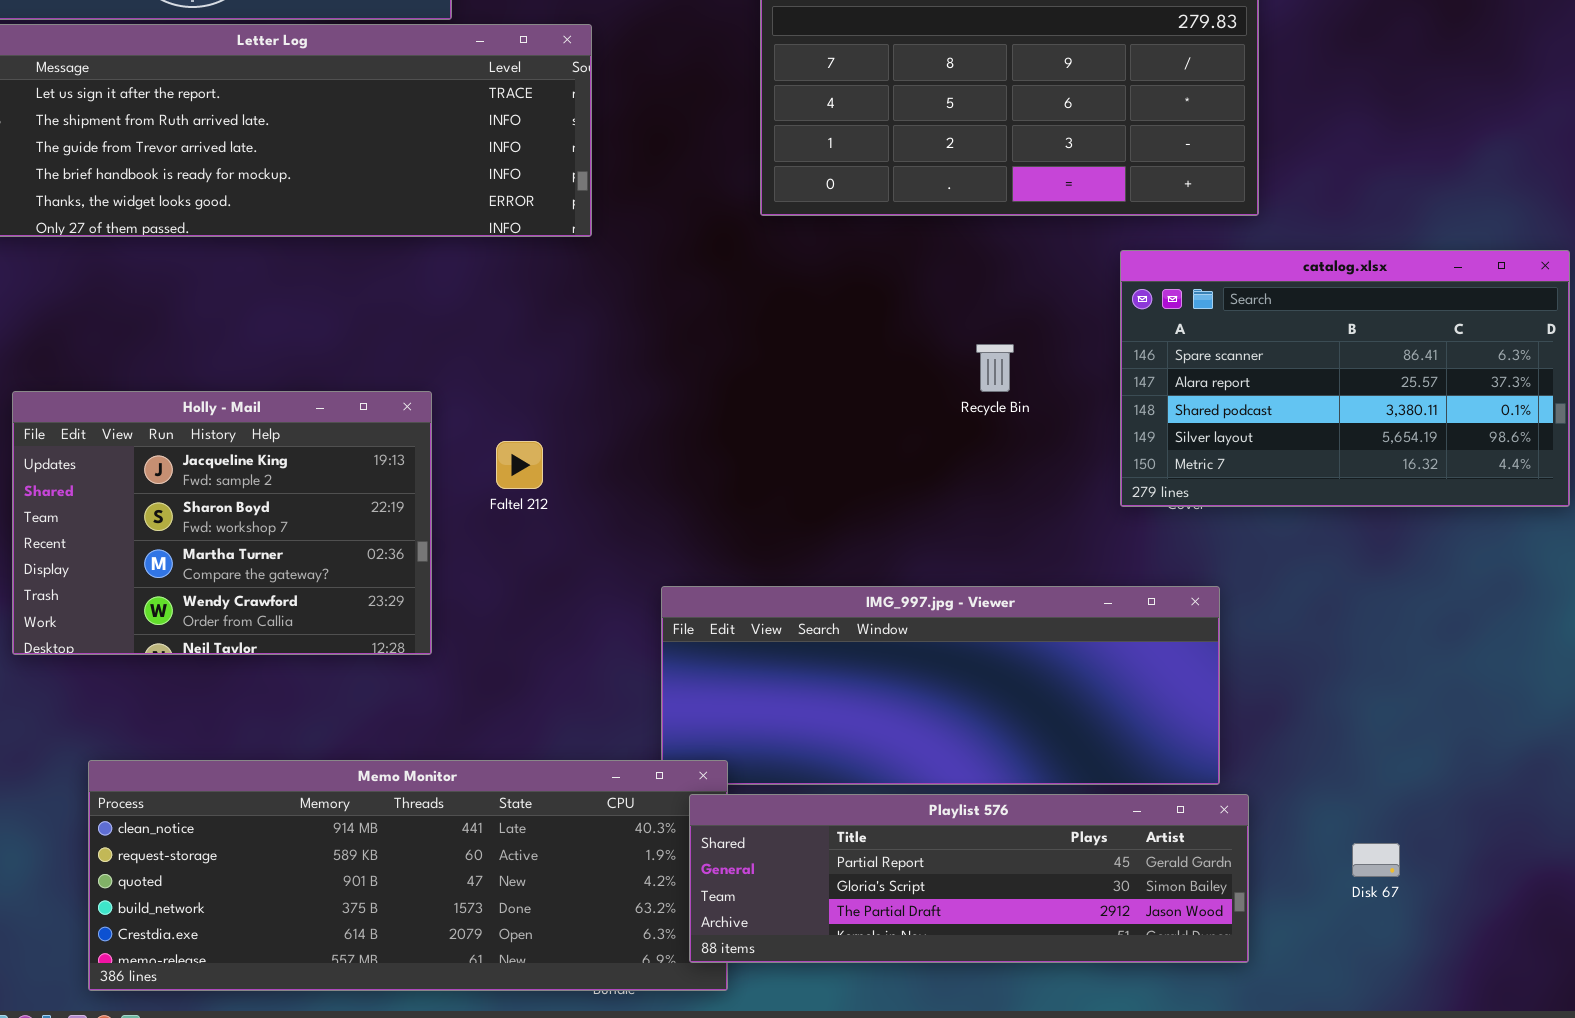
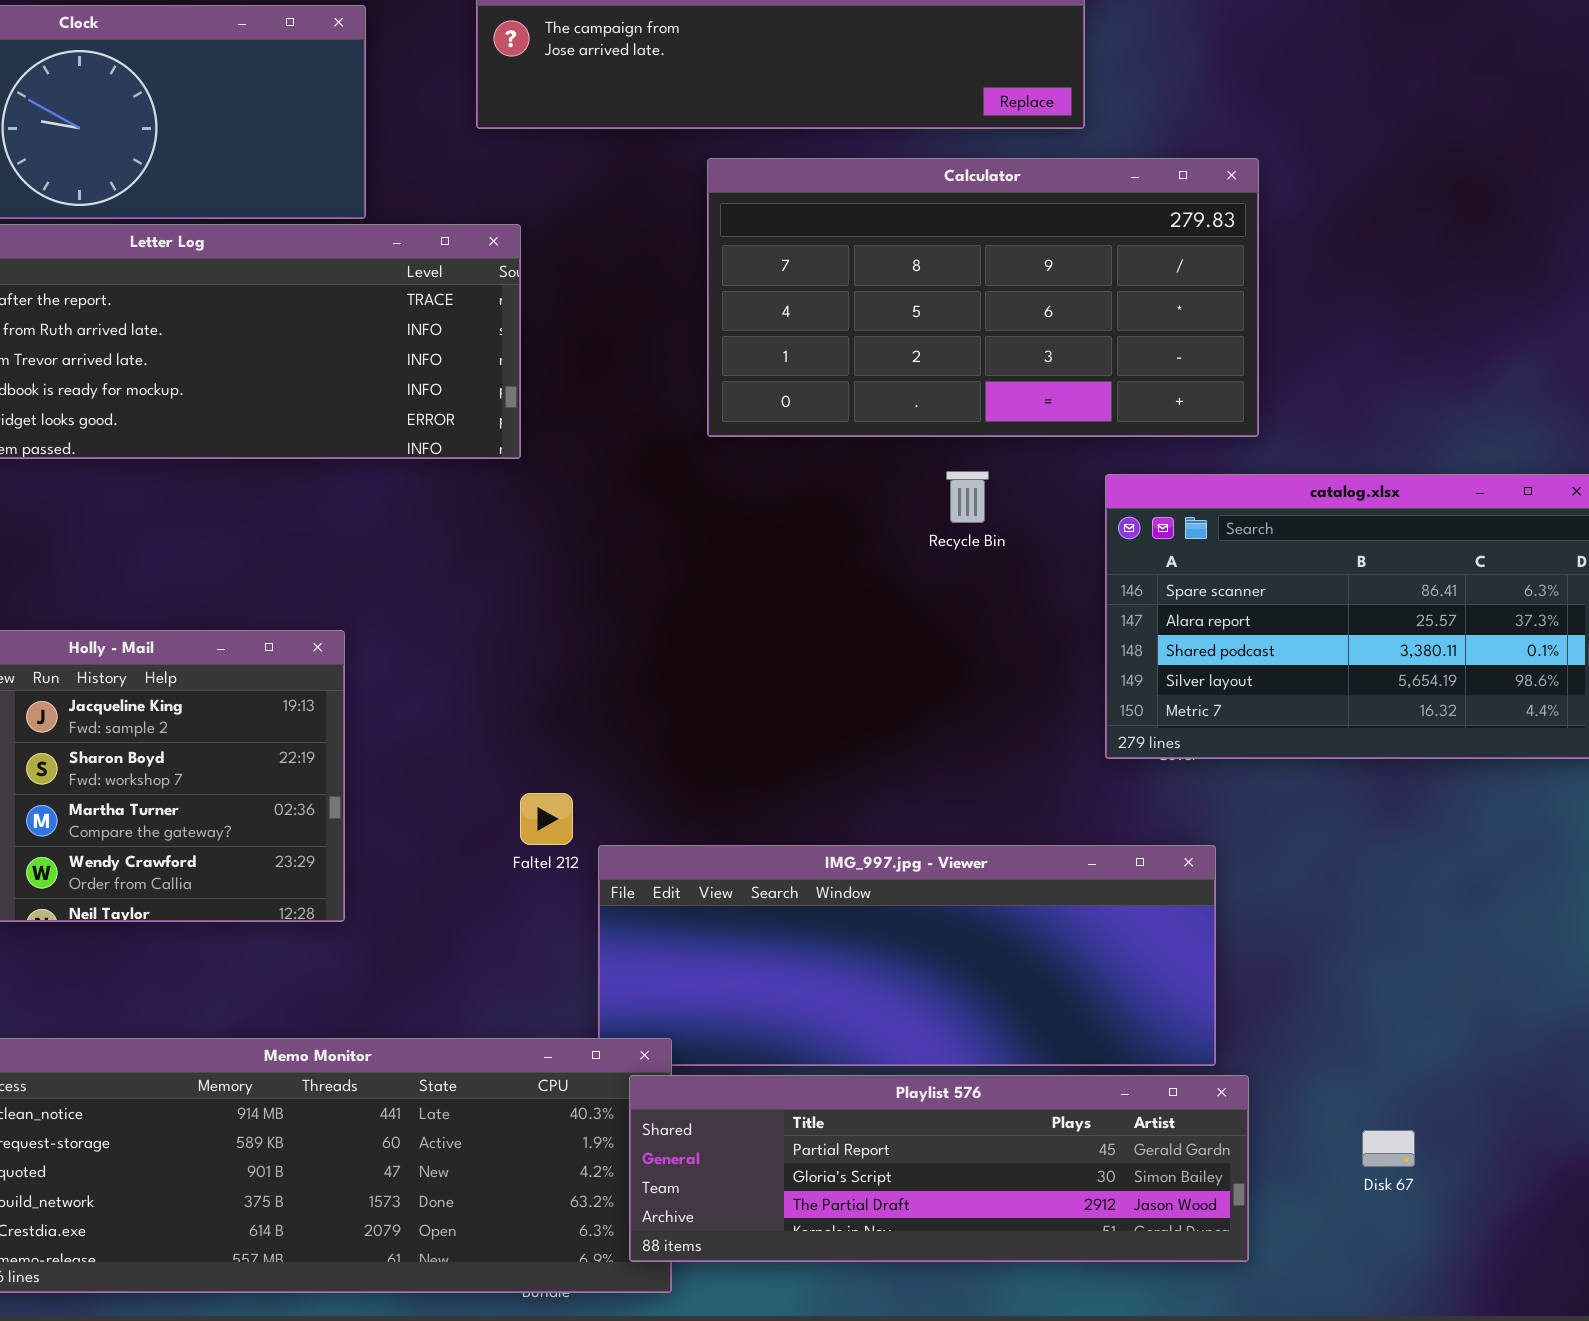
Recycle Bin: [976,344,1014,392] -> [946,471,989,523], moved
Faltel 212: [496,441,543,489] -> [520,793,573,845], moved

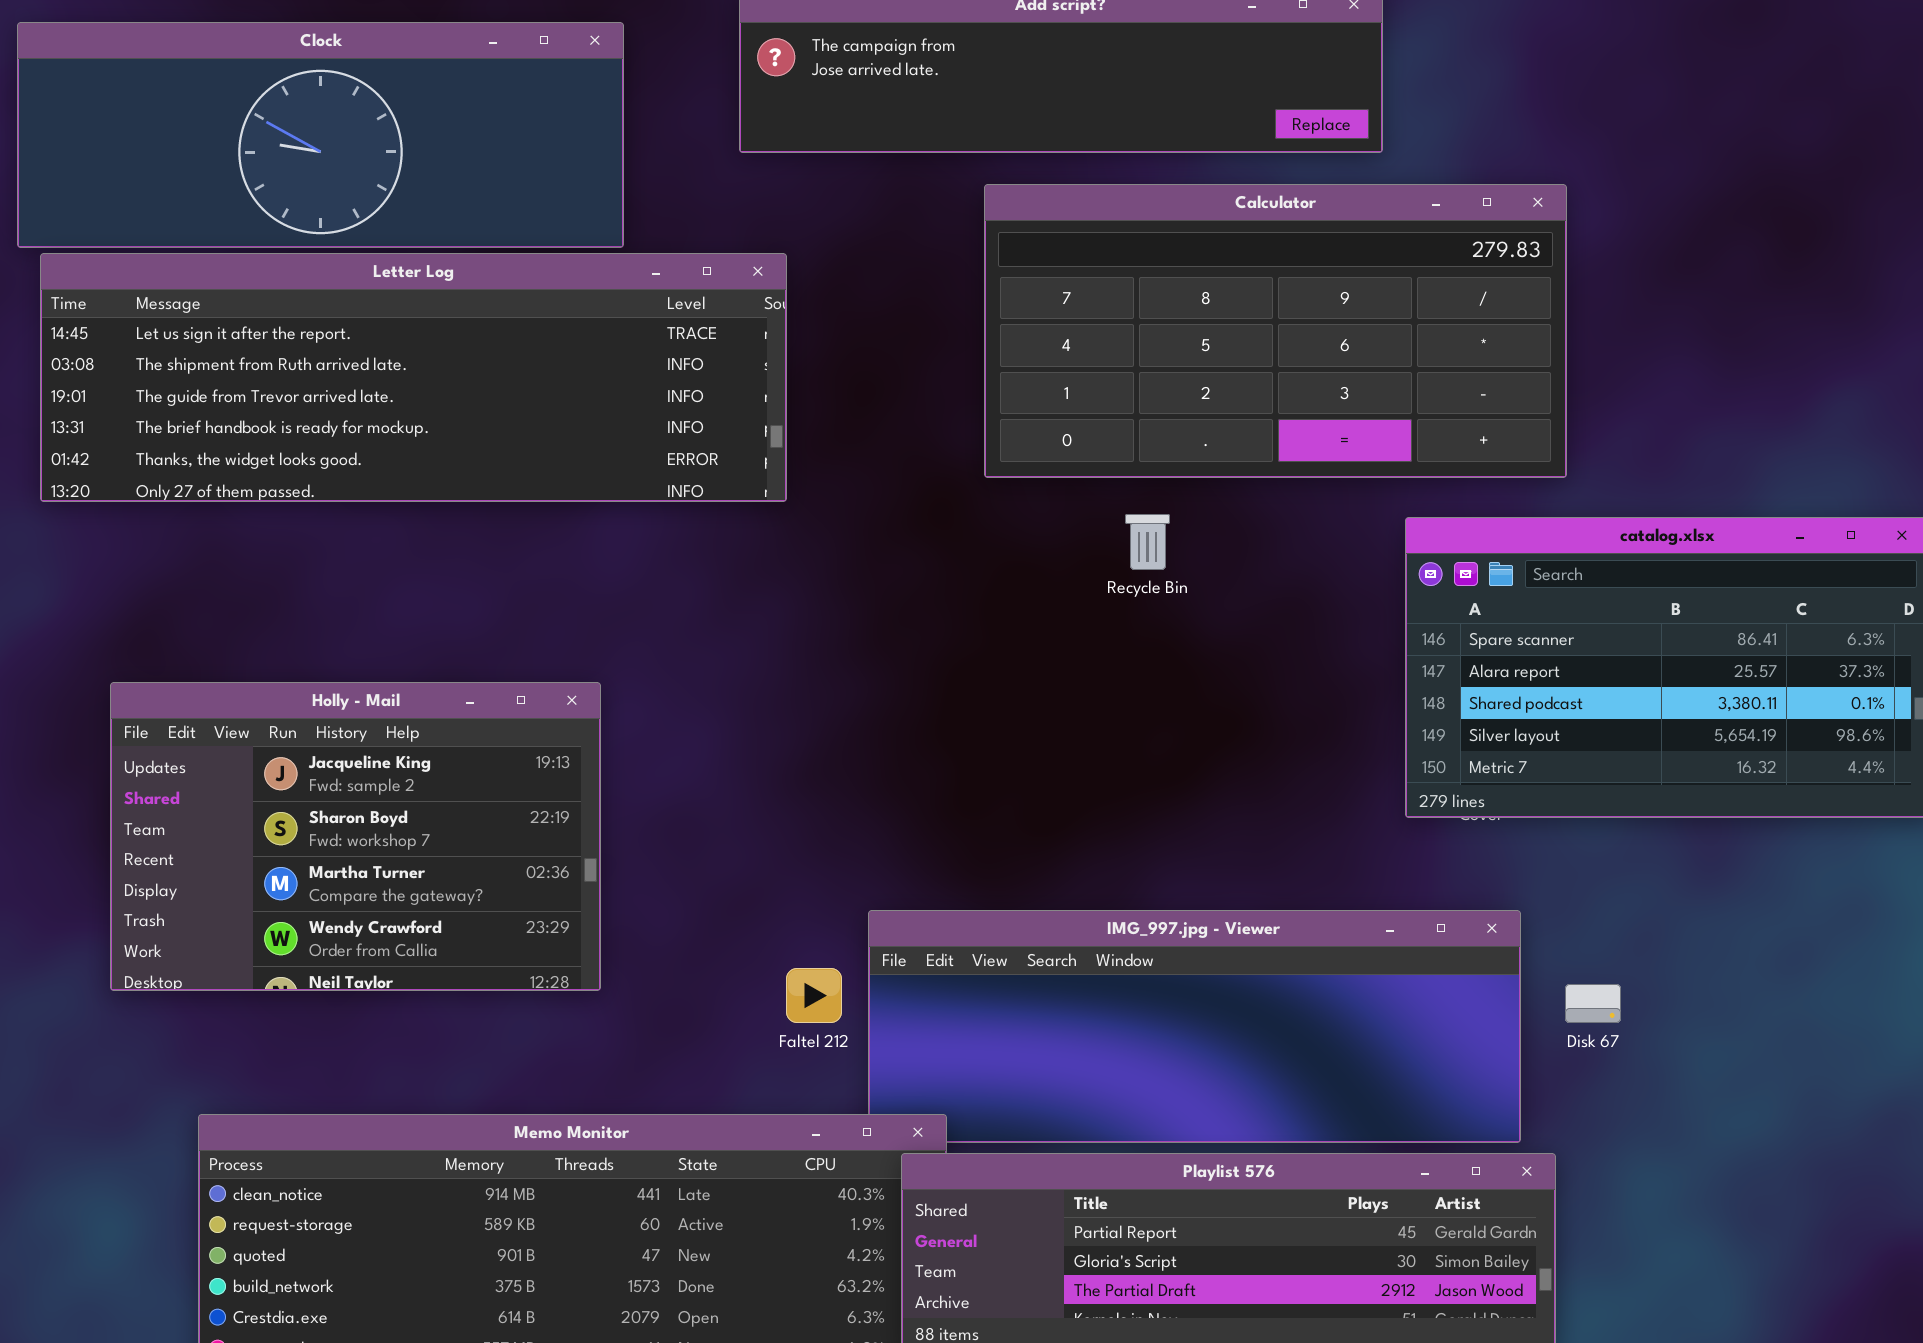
Recycle Bin: [946,471,989,523] -> [1125,514,1170,570], moved
Faltel 212: [520,793,573,845] -> [786,968,842,1023], moved
Disk 67: [1362,1130,1415,1167] -> [1565,984,1621,1023], moved

